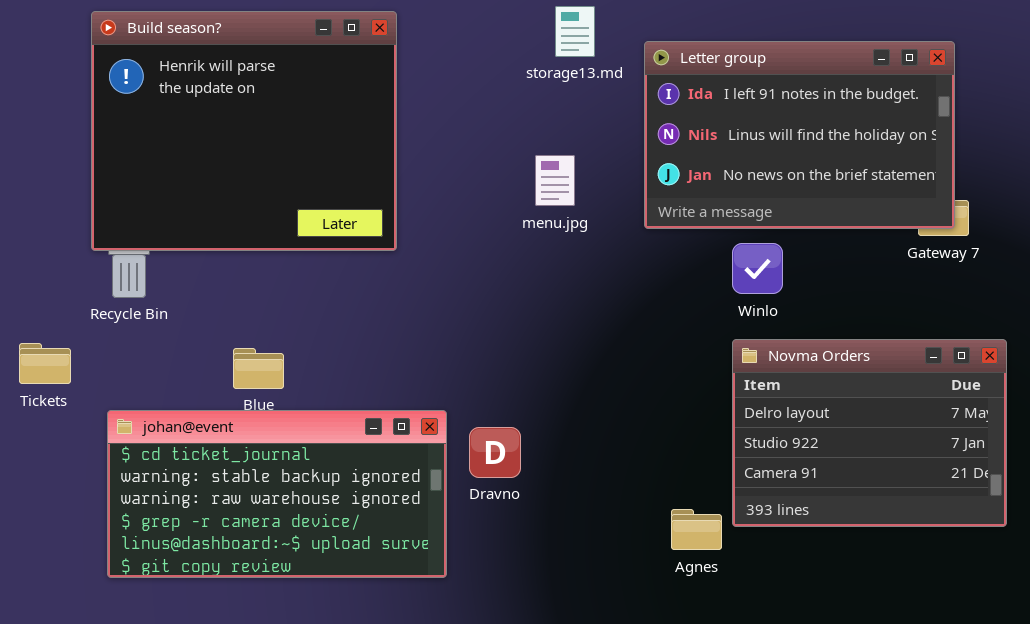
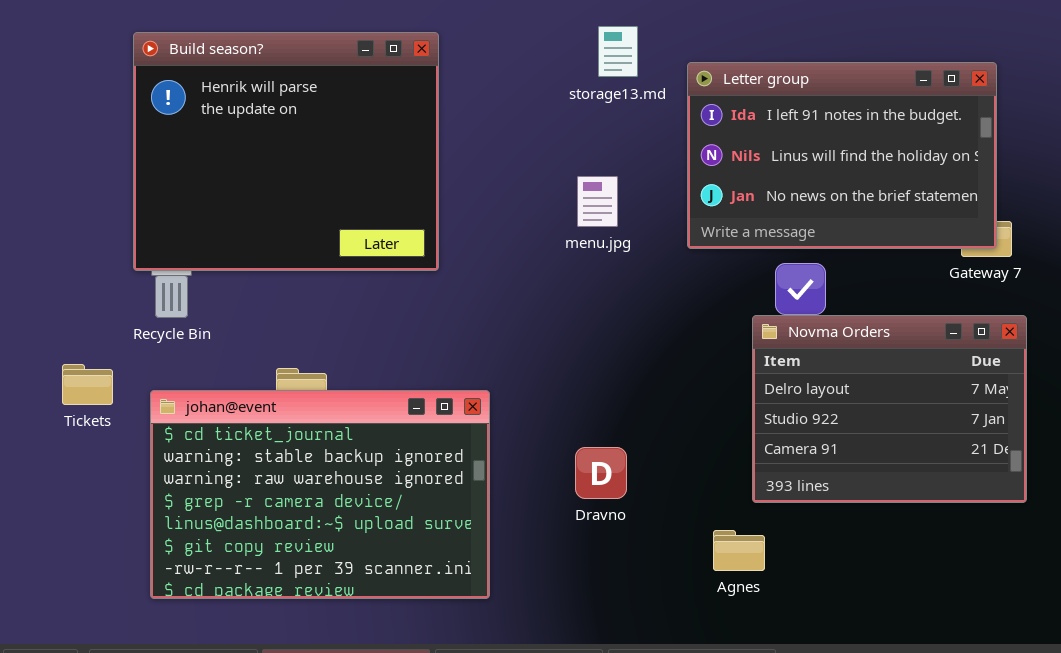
Novma Orders: [732,339,1007,527] -> [752,315,1027,503], moved
johan@event: [107,410,447,578] -> [150,390,490,599], resized
Dravno: [469,427,521,478] -> [575,447,627,499], moved

